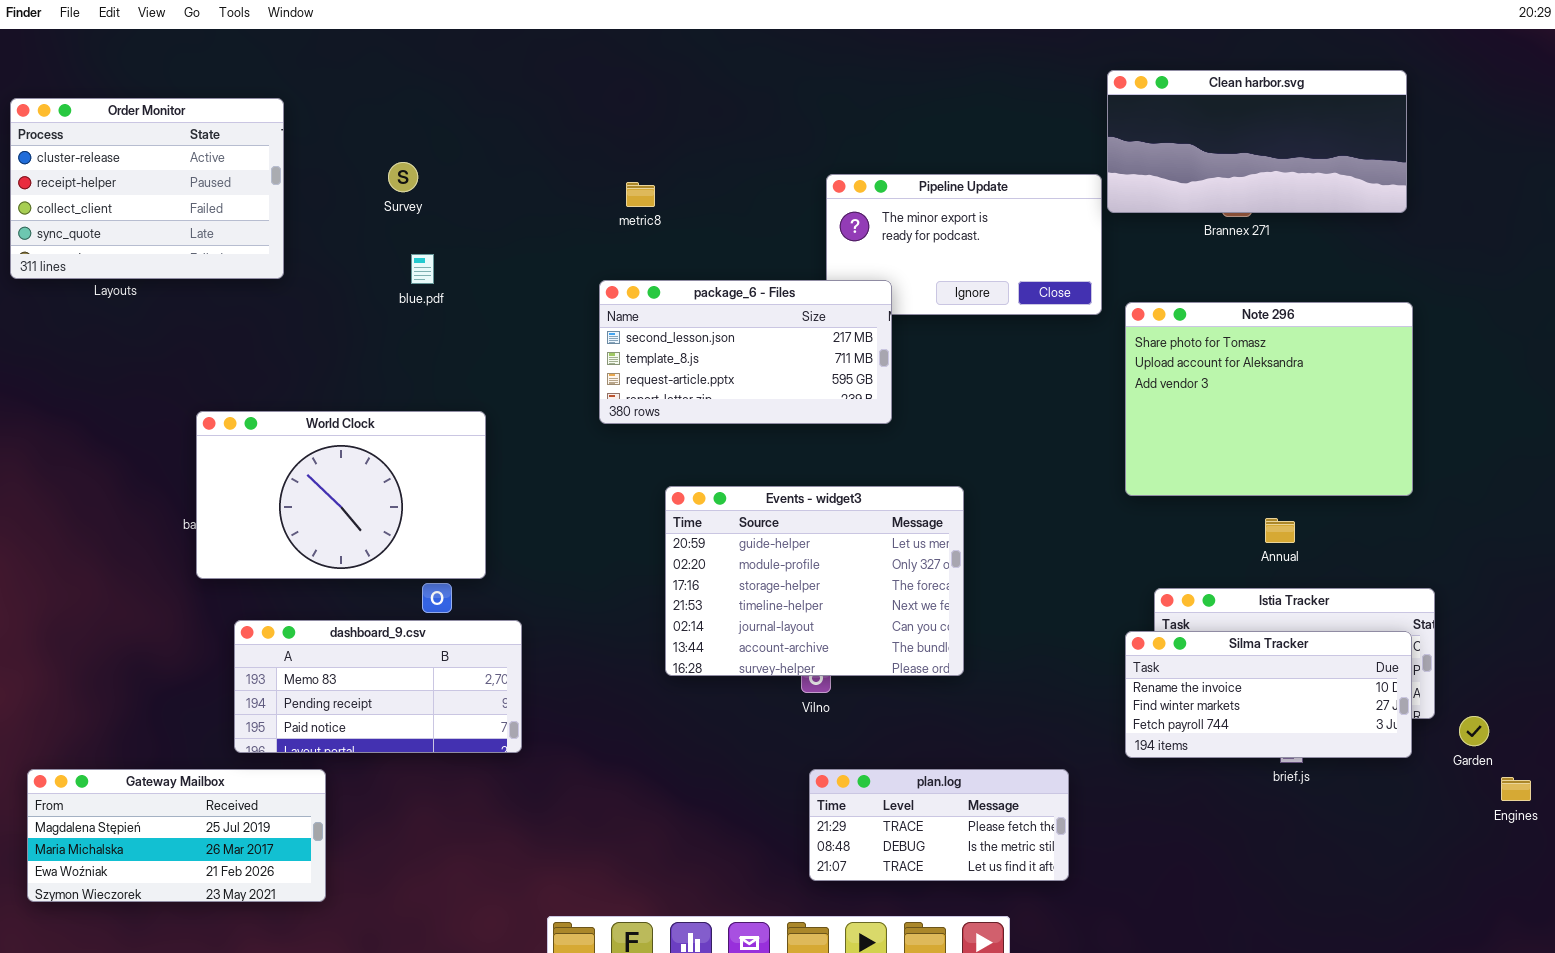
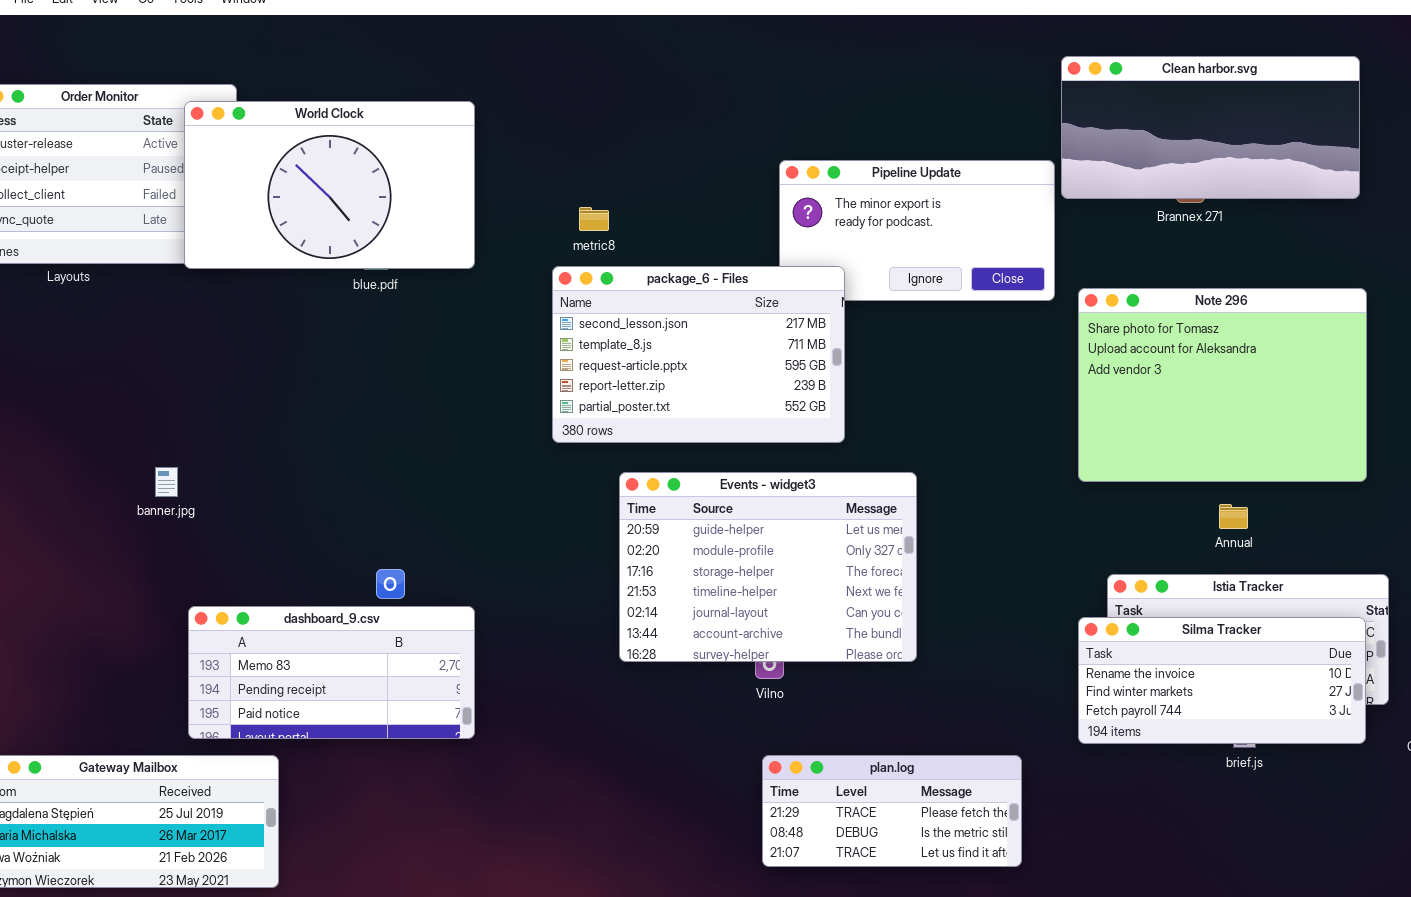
metric8: [626,182,655,207] -> [579,207,609,231], moved
package_6 - Files: [599,280,892,424] -> [552,266,845,443], resized
World Clock: [196,411,486,579] -> [184,101,475,269], moved

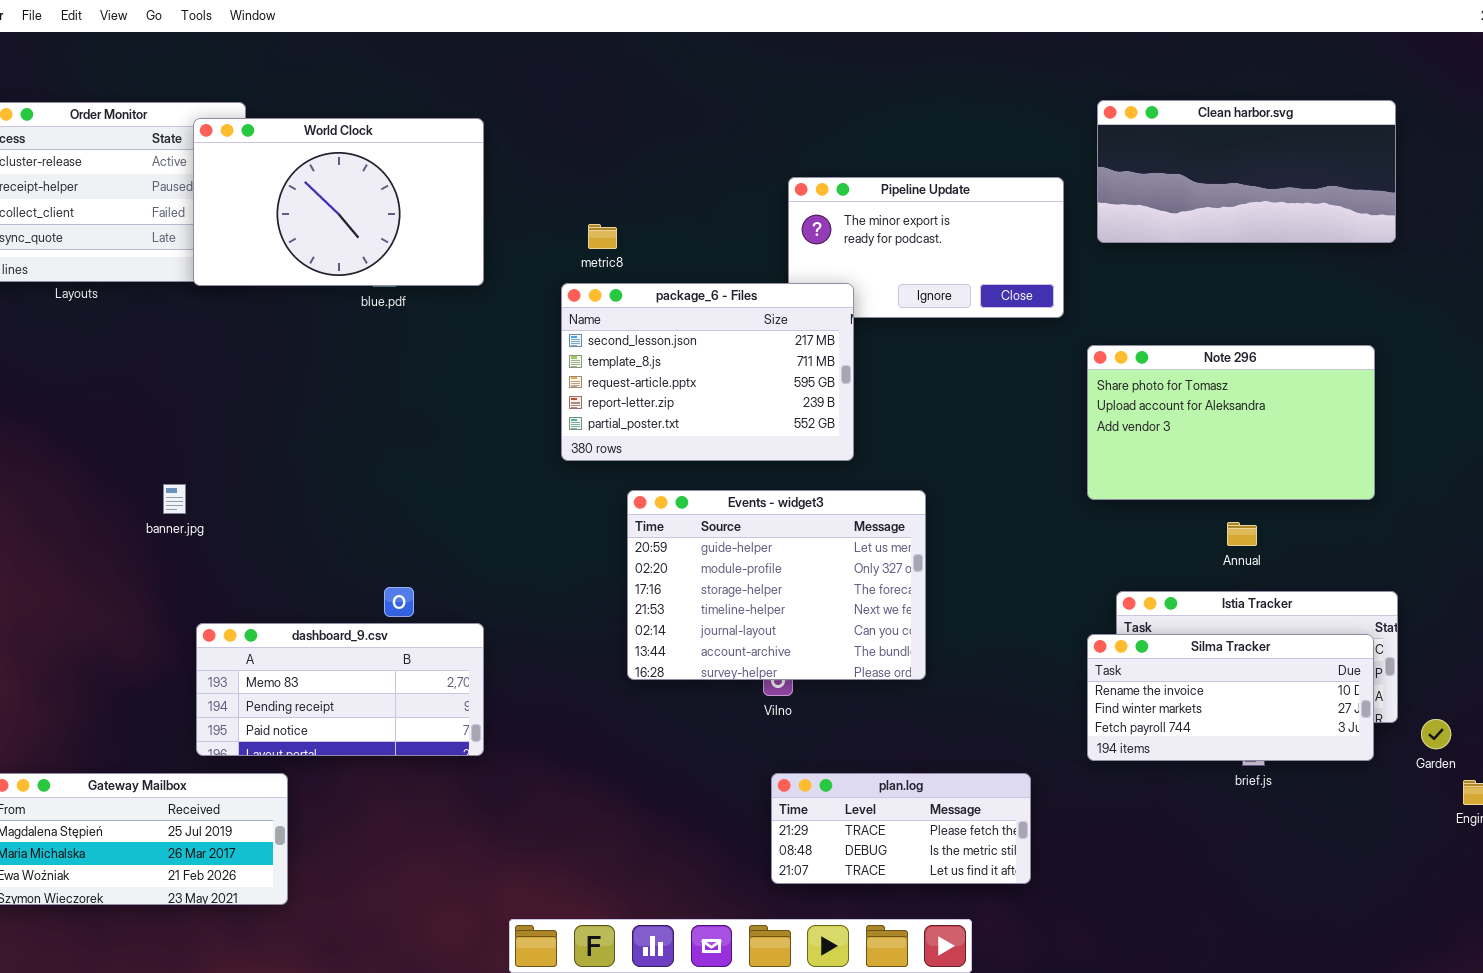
Clean harbor.svg: [1061,56,1360,199] -> [1097,100,1396,243], moved
Note 296: [1078,288,1367,482] -> [1087,345,1375,500], resized

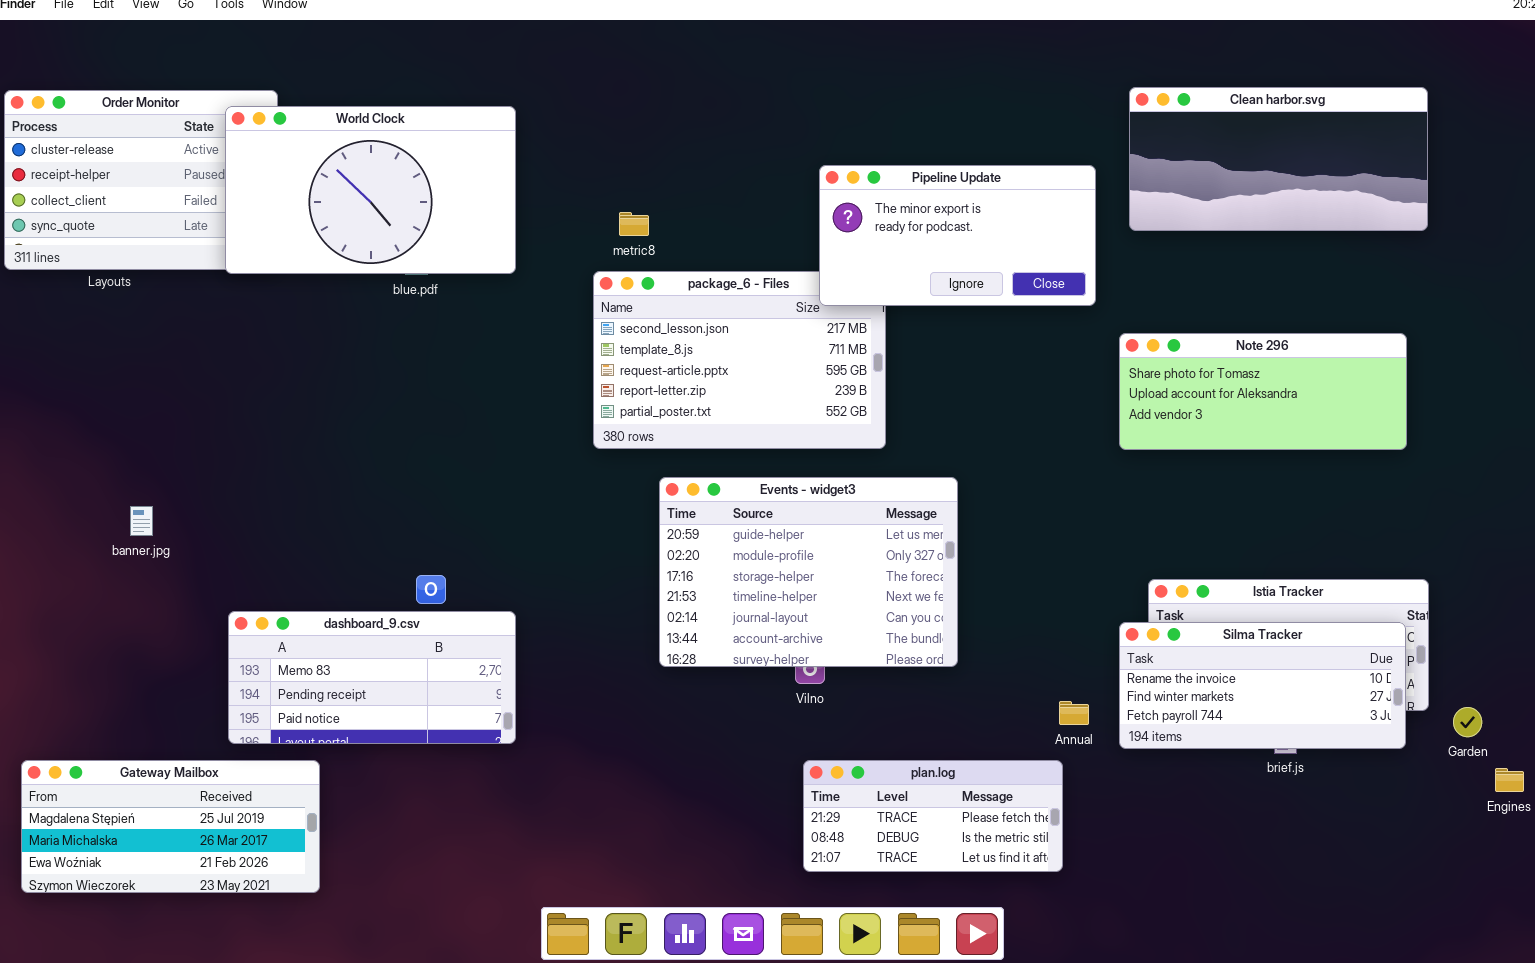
Pipeline Update: [788,177,1064,318] -> [819,165,1096,306], raised
Note 296: [1087,345,1375,500] -> [1119,333,1407,450], resized
banner.jpg: [163,484,186,514] -> [130,506,153,536], moved
Annual: [1227,522,1257,546] -> [1059,701,1089,725], moved

